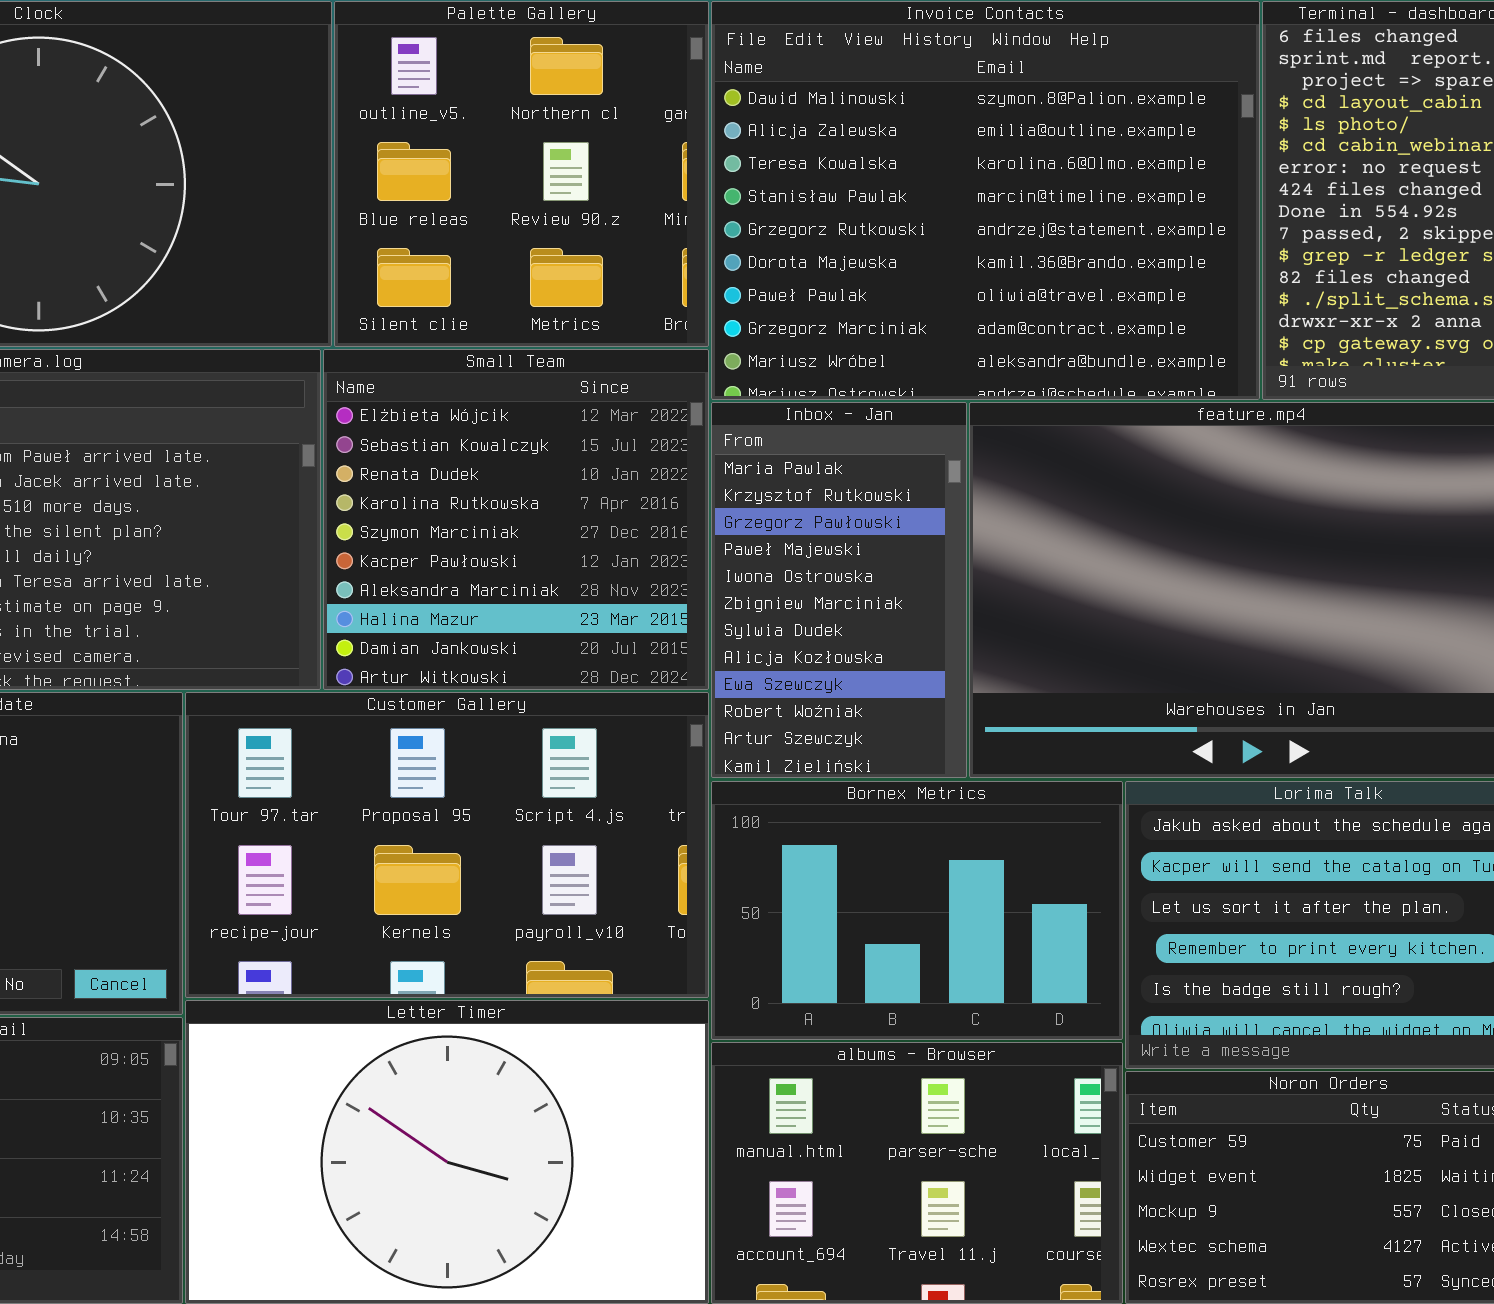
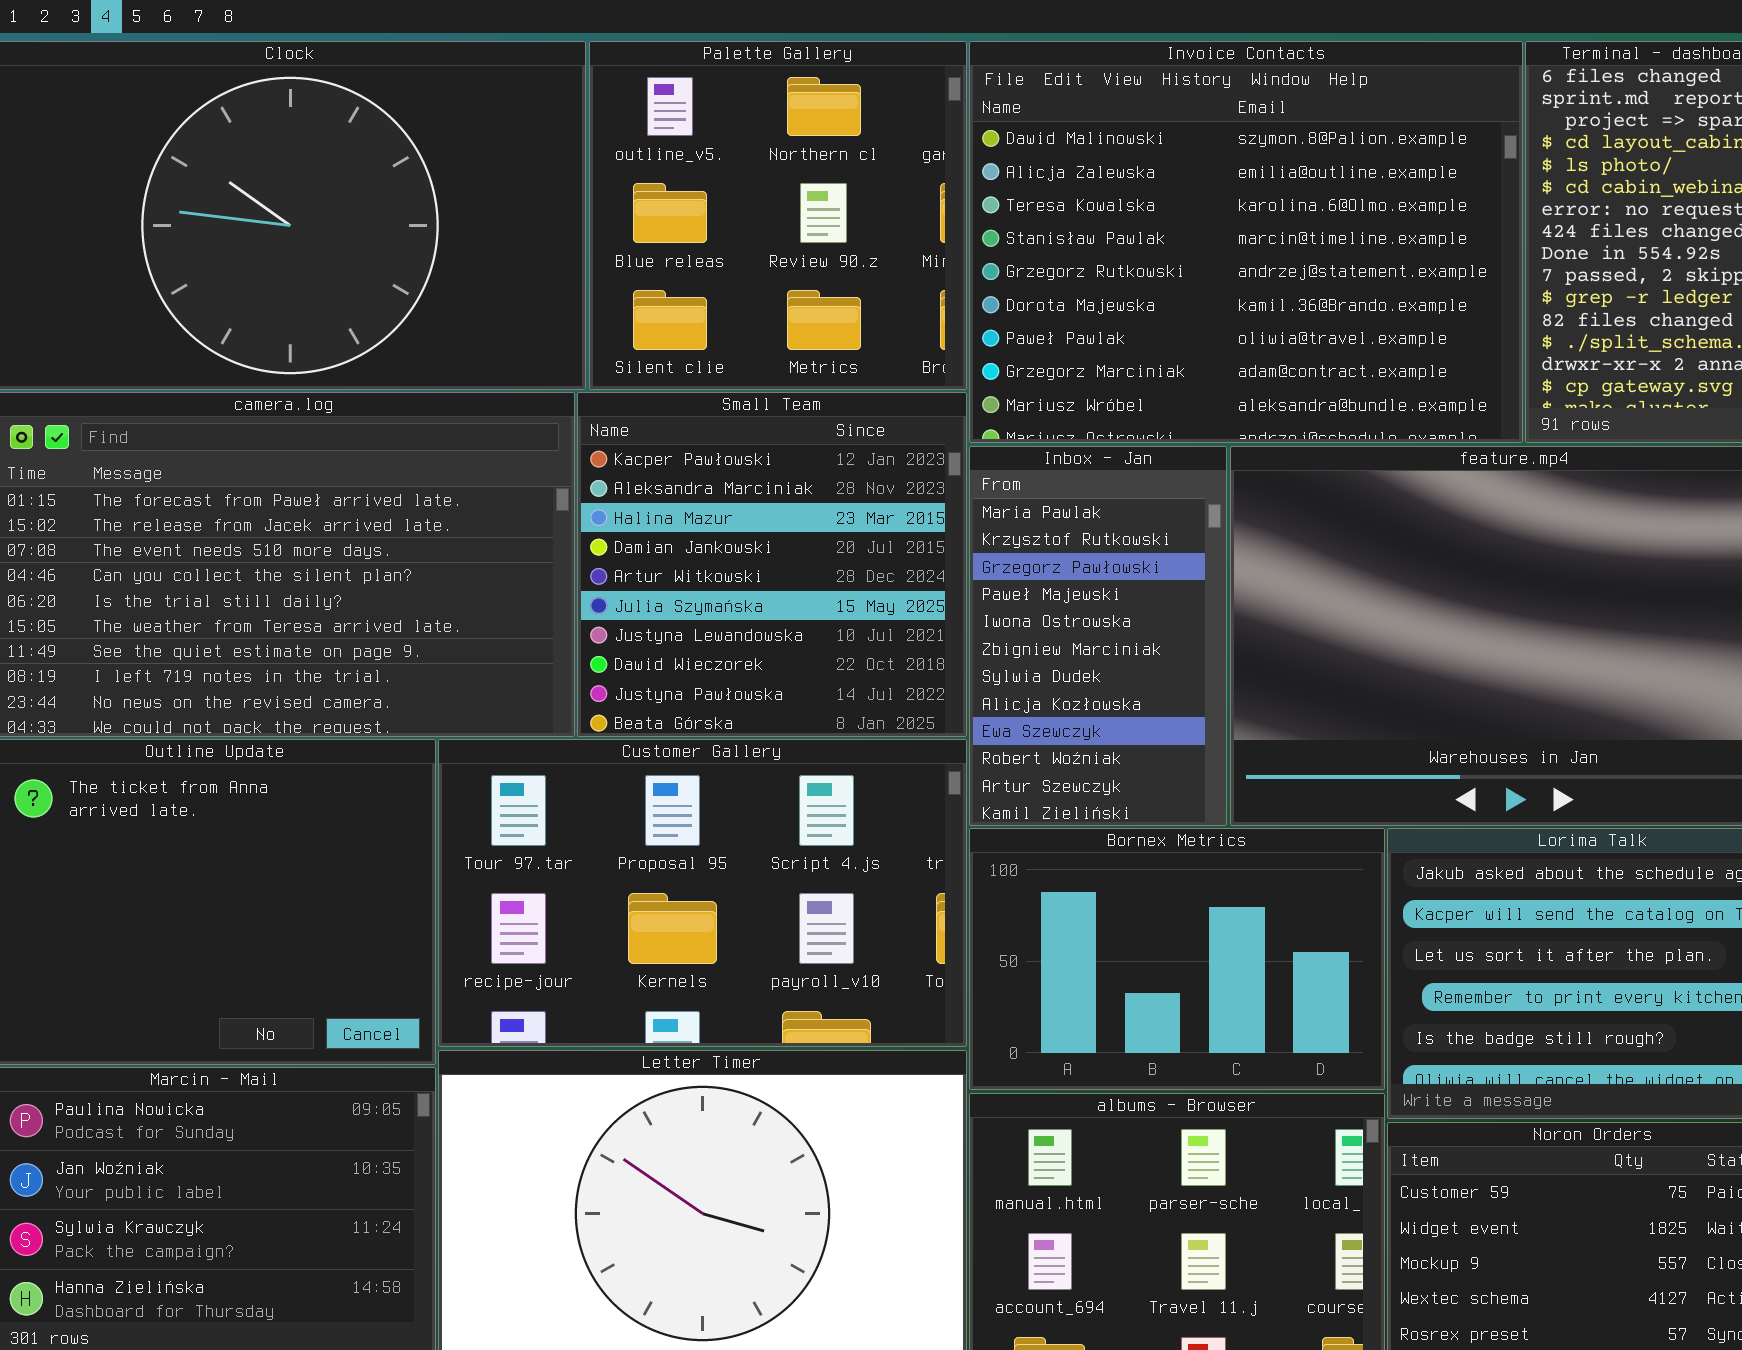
Small Team: [323,349,709,690] -> [577,392,967,737], scrolled down 5 rows

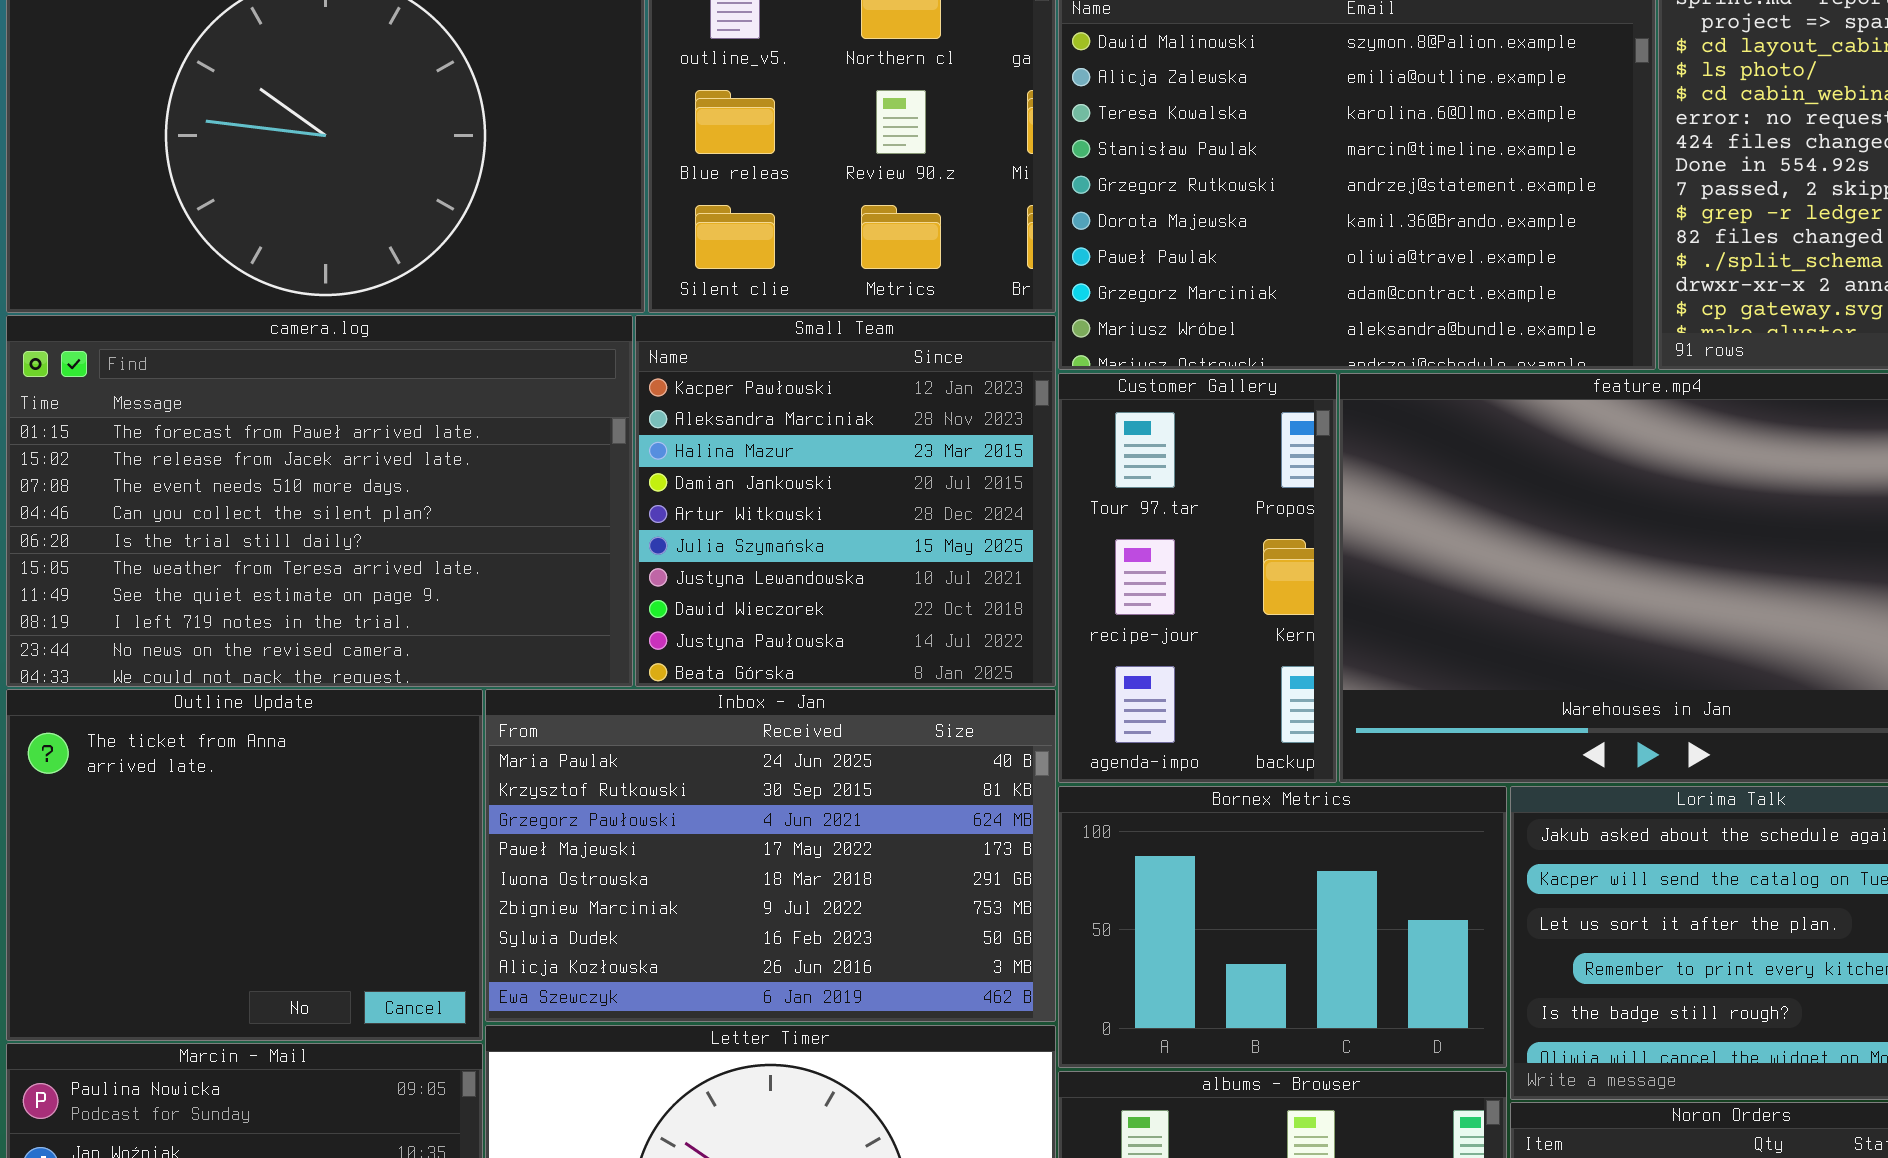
Inbox - Jan: [969,446,1227,826] -> [485,689,1056,1022], moved, resized
Customer Gallery: [438,739,967,1047] -> [1058,373,1337,783], moved, resized

